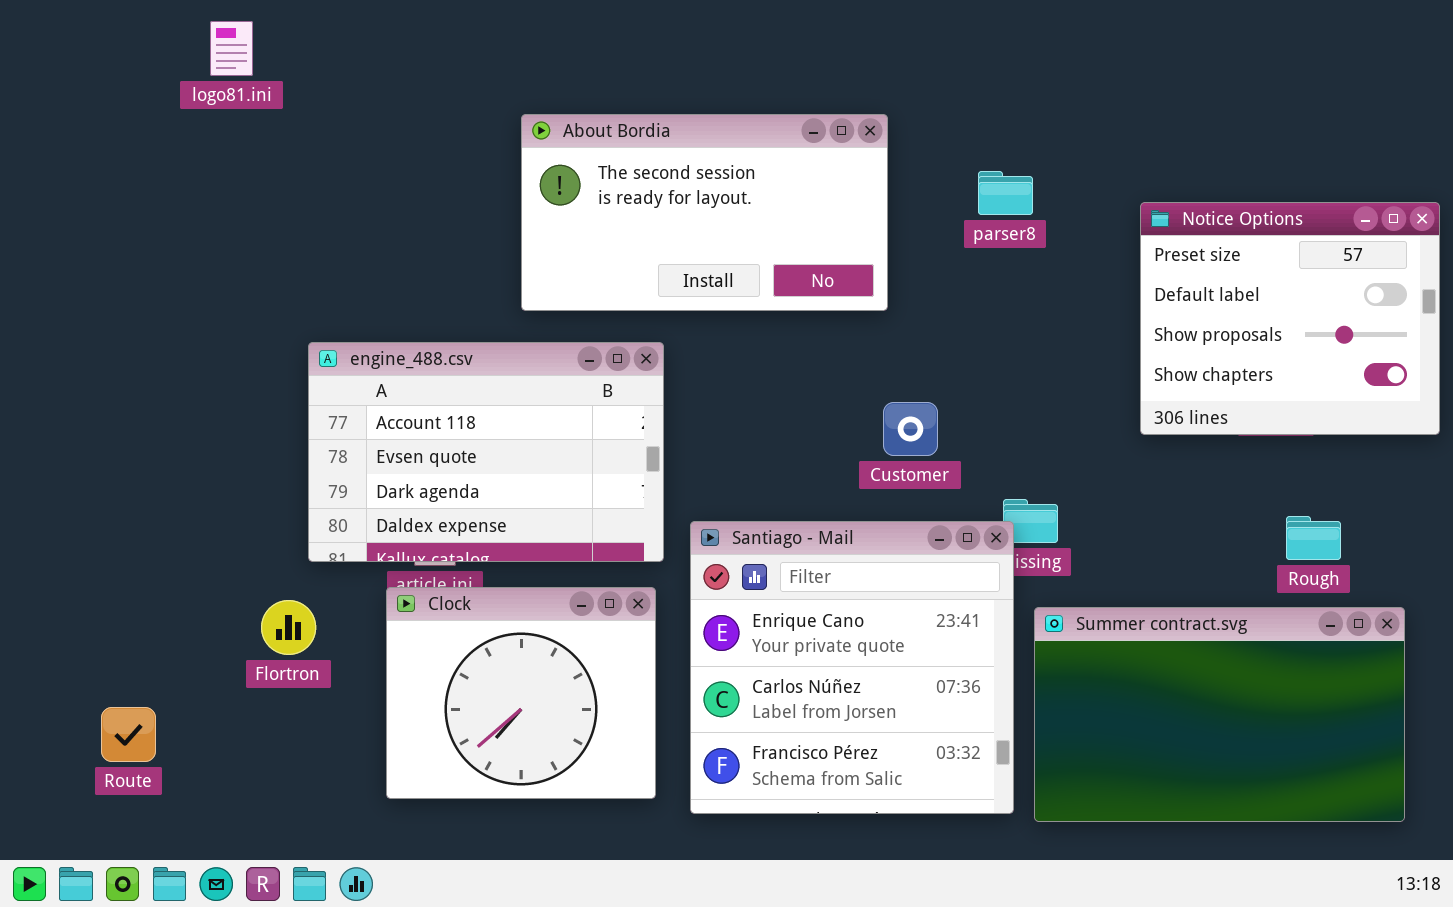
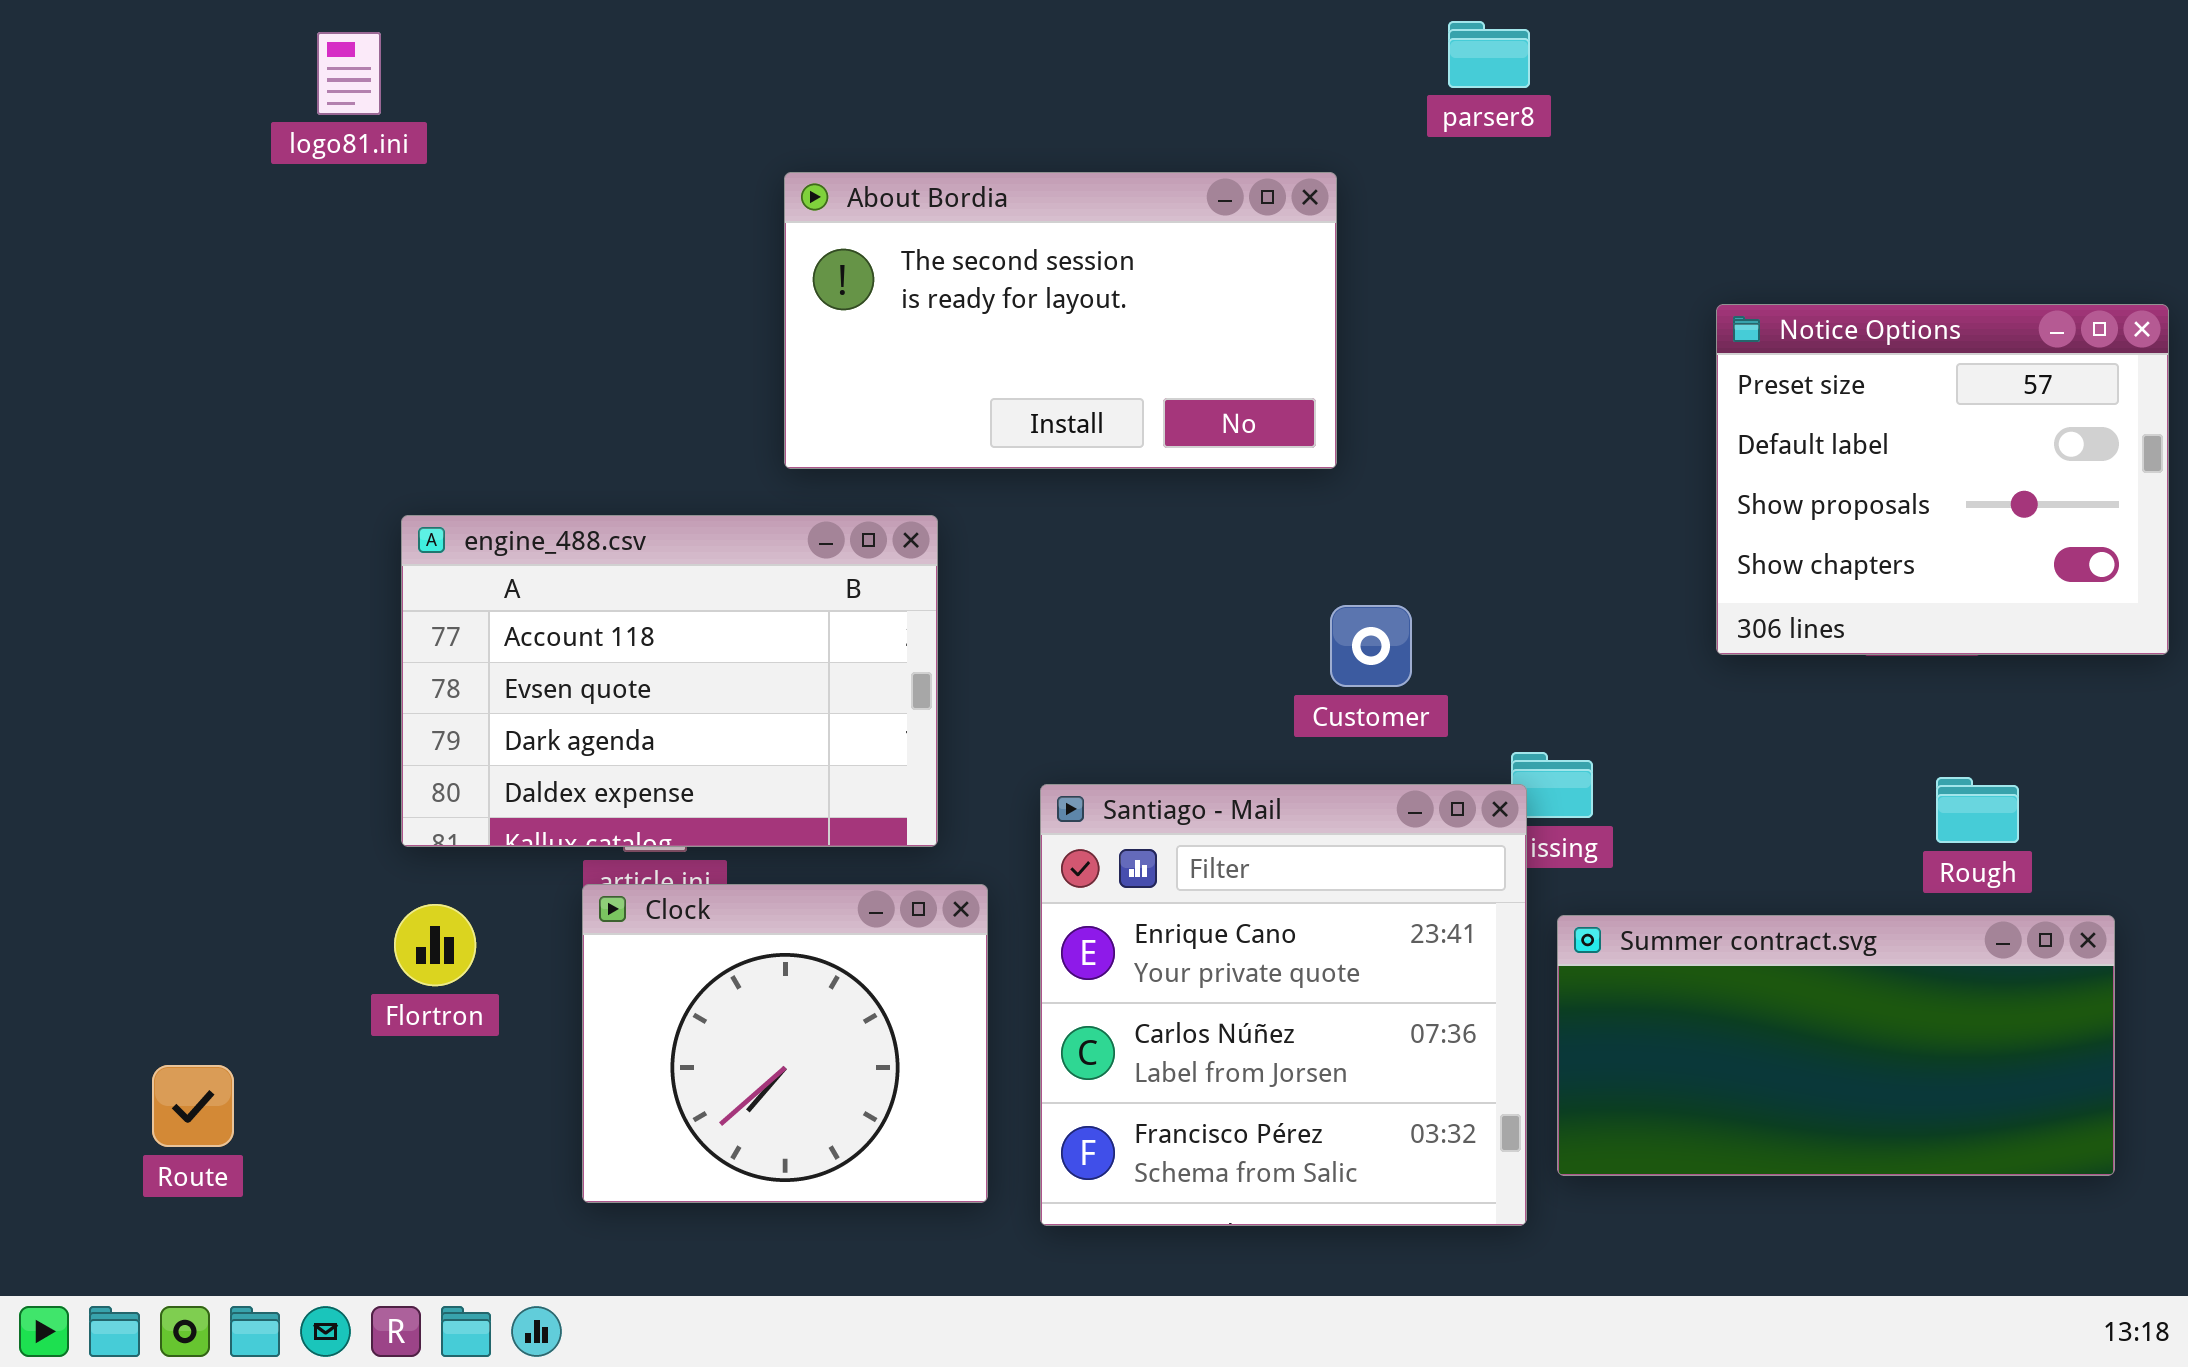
parser8: [978,171,1033,215] -> [1448,21,1530,88], moved
engine_488.csv: [308,342,664,562] -> [401,515,938,847], moved
Summer contract.svg: [1034,607,1405,822] -> [1557,915,2115,1176], resized

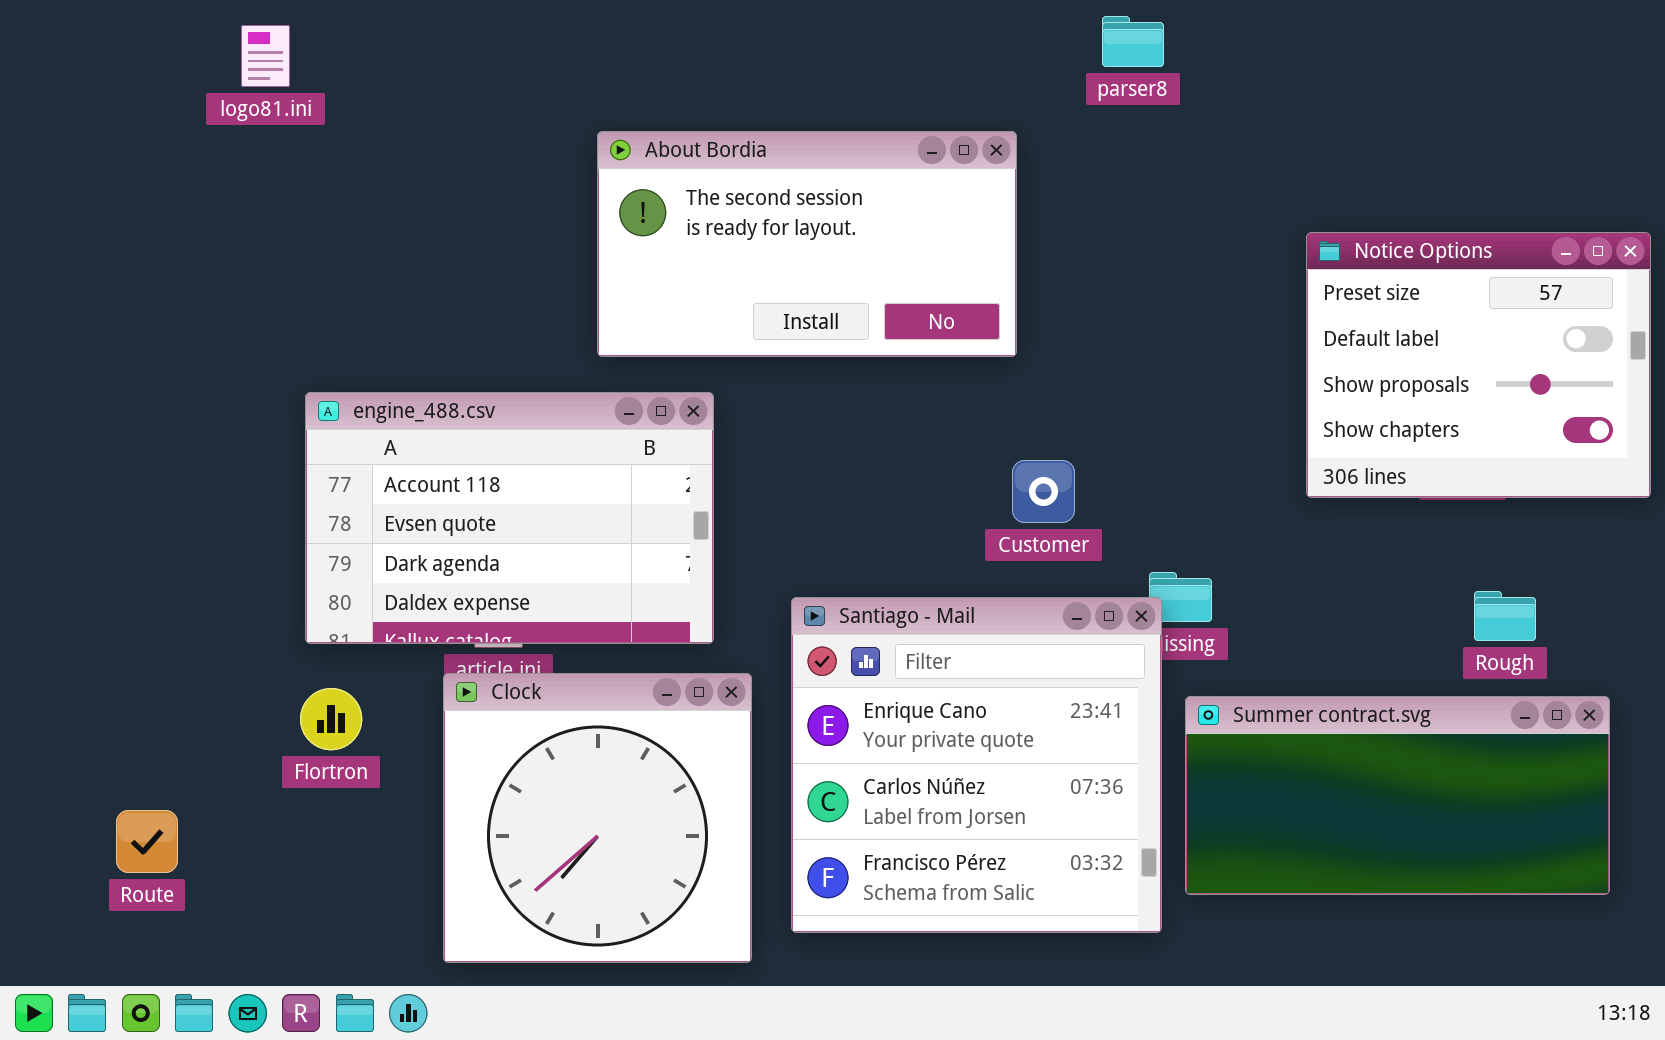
Clock: [582,884,988,1203] -> [443,673,752,963], resized

